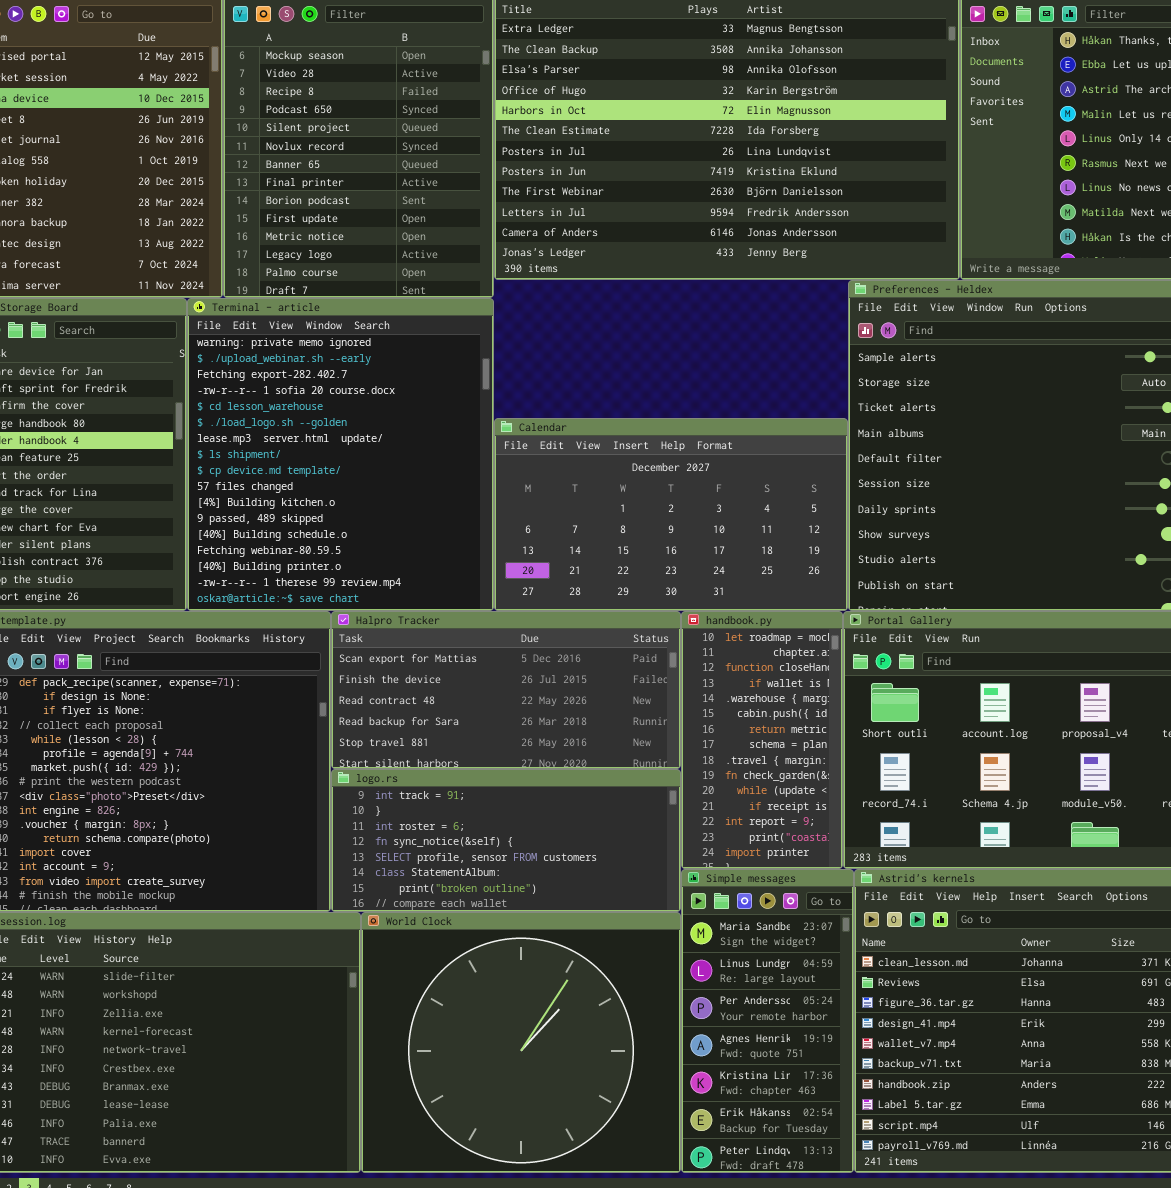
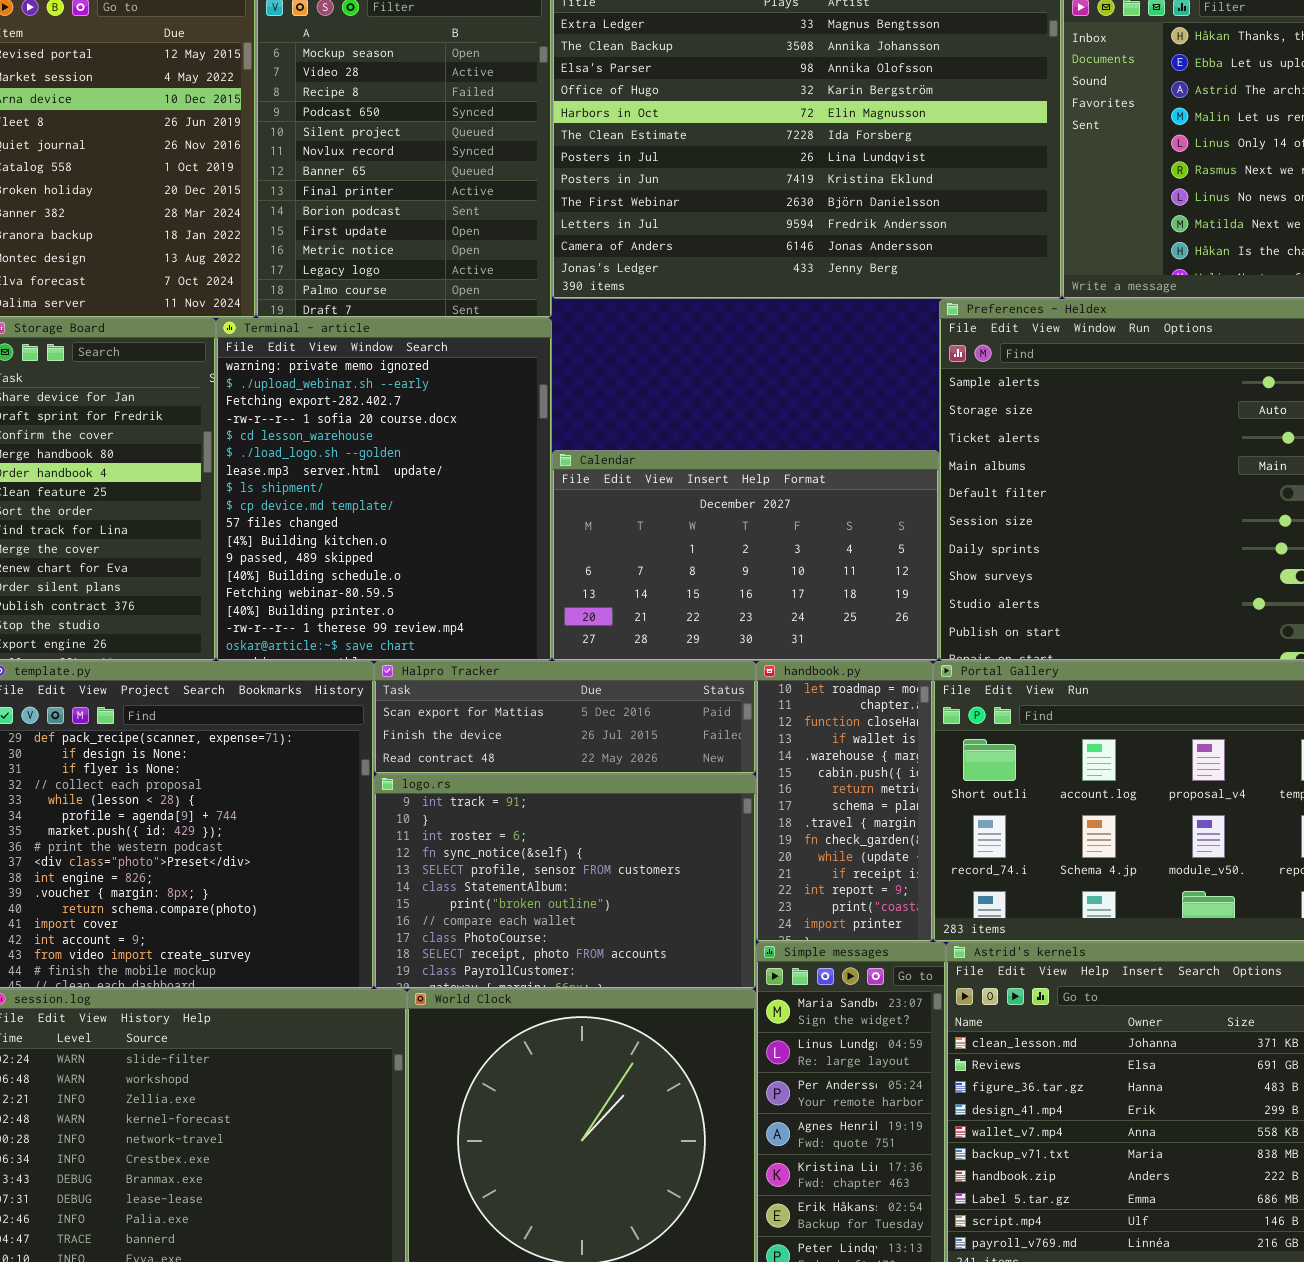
Halpro Tracker: [331,611,681,769] -> [374,661,756,774], resized
logo.rs: [331,769,681,912] -> [374,774,756,989], resized

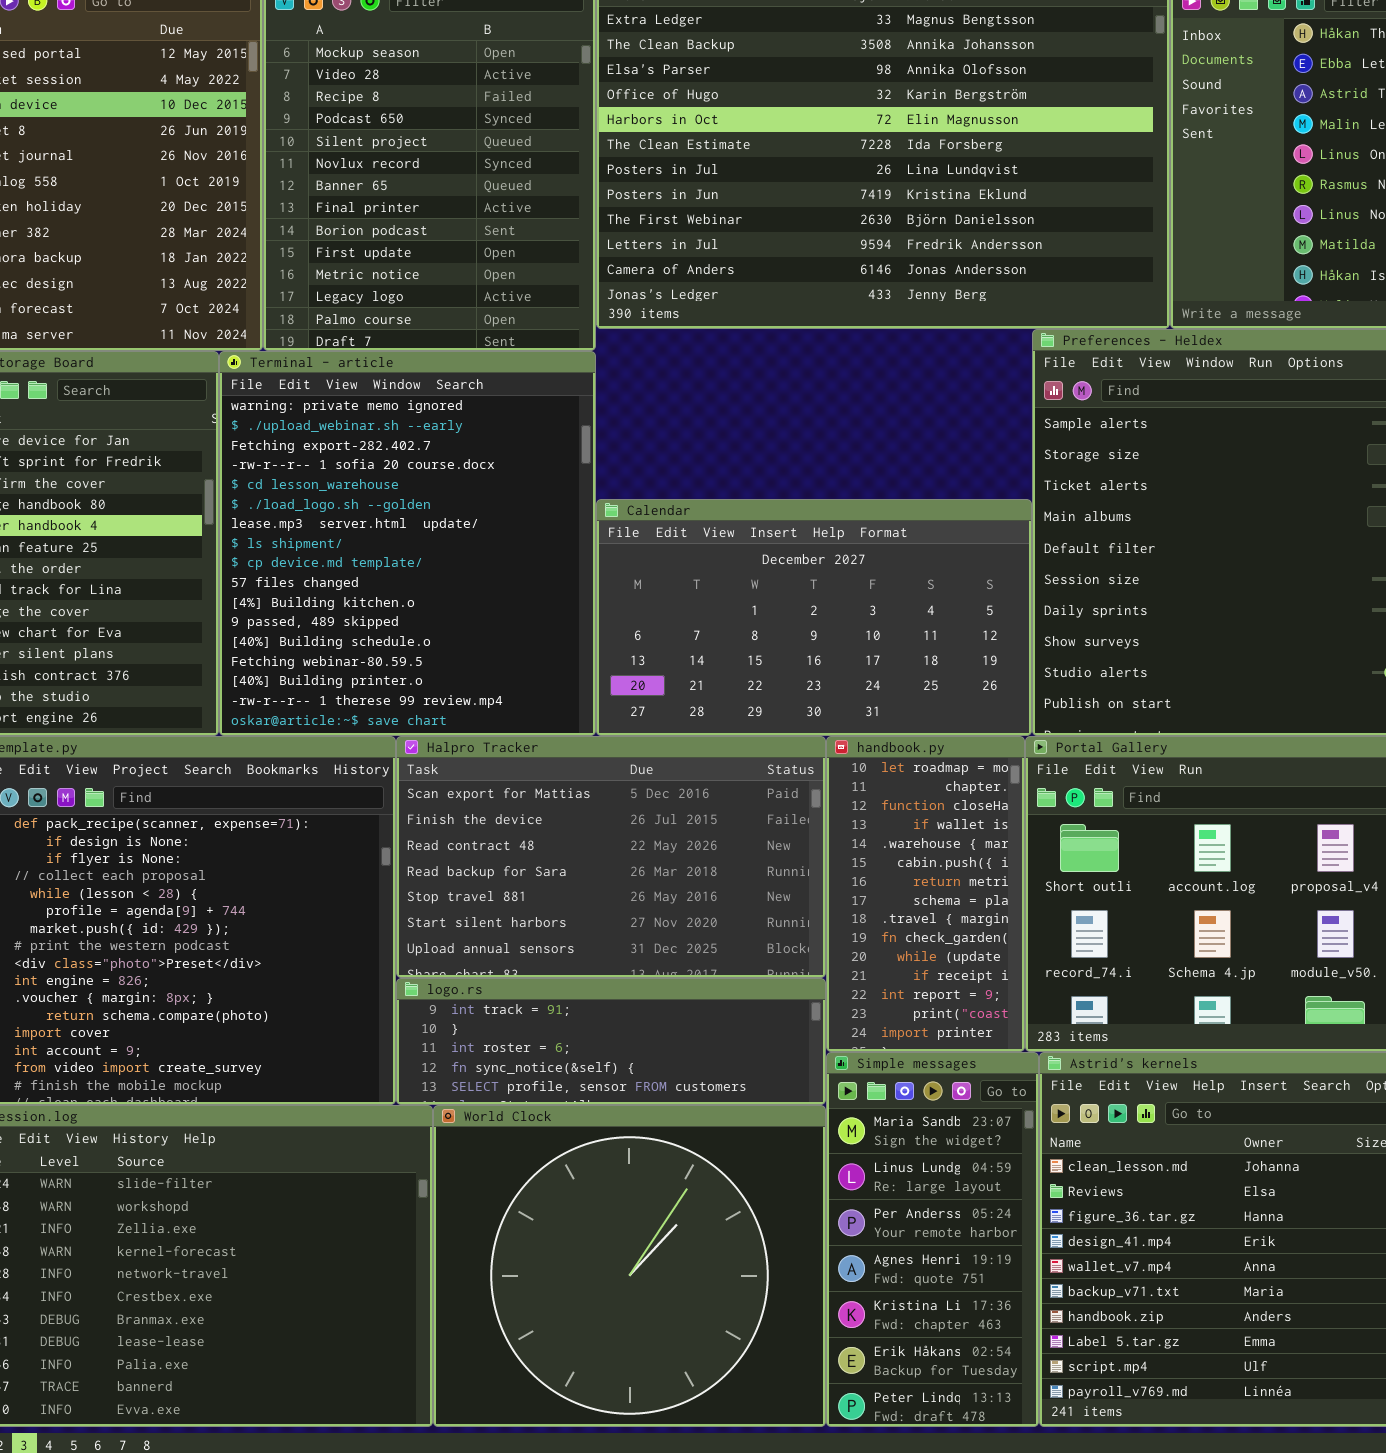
Halpro Tracker: [374,661,756,774] -> [396,736,826,978], resized
logo.rs: [374,774,756,989] -> [396,978,826,1105], resized

